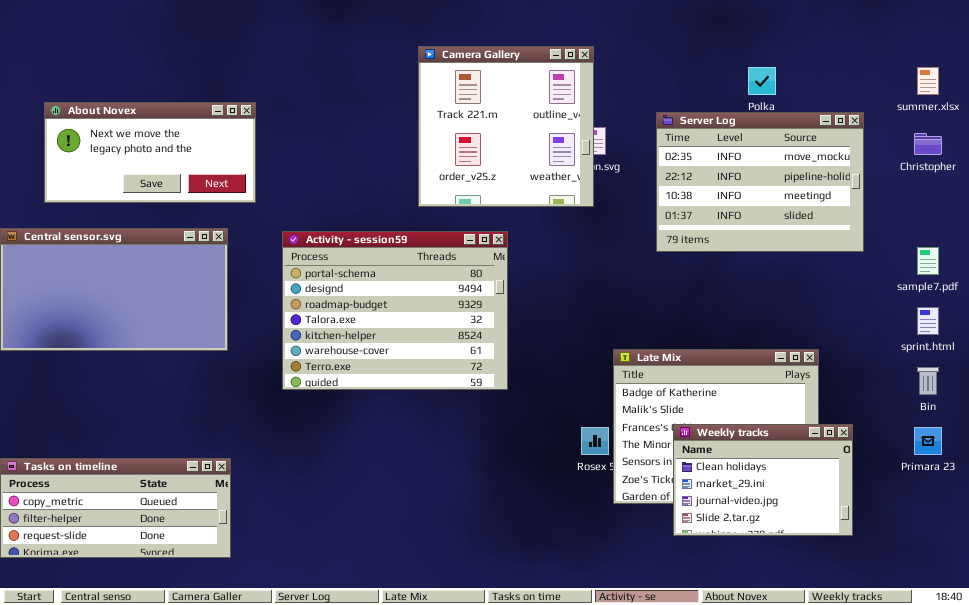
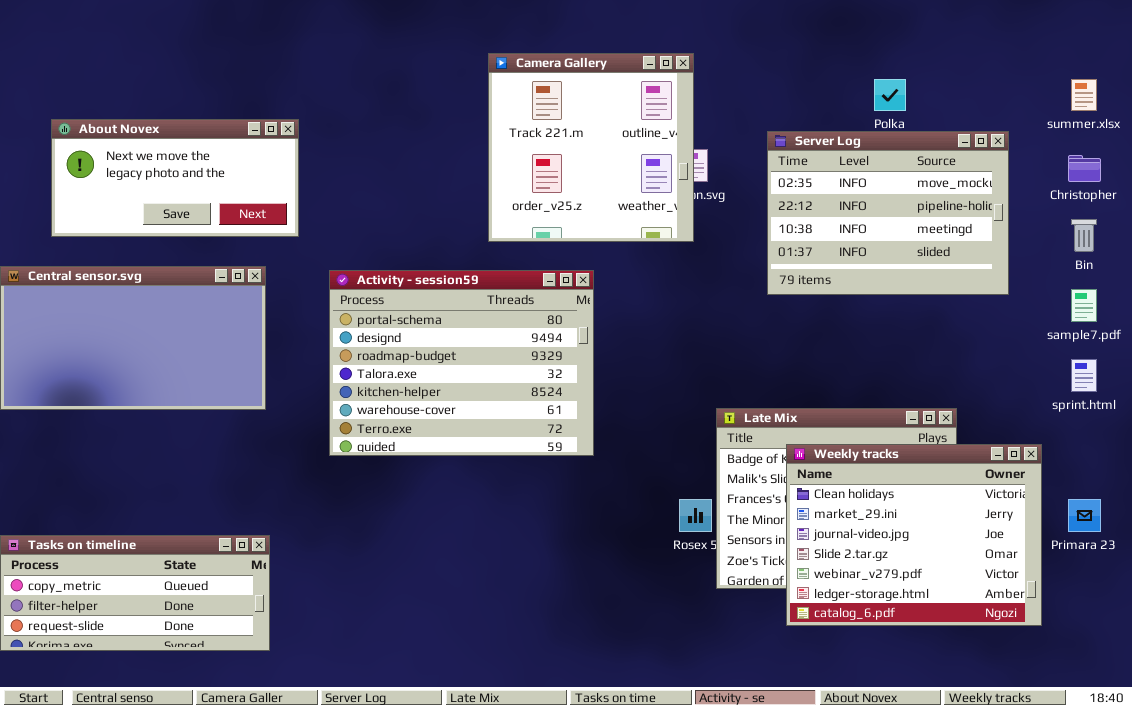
Bin: [917,367,939,395] -> [1071,219,1097,252], moved
Weekly tracks: [673,424,853,536] -> [786,444,1042,626], resized

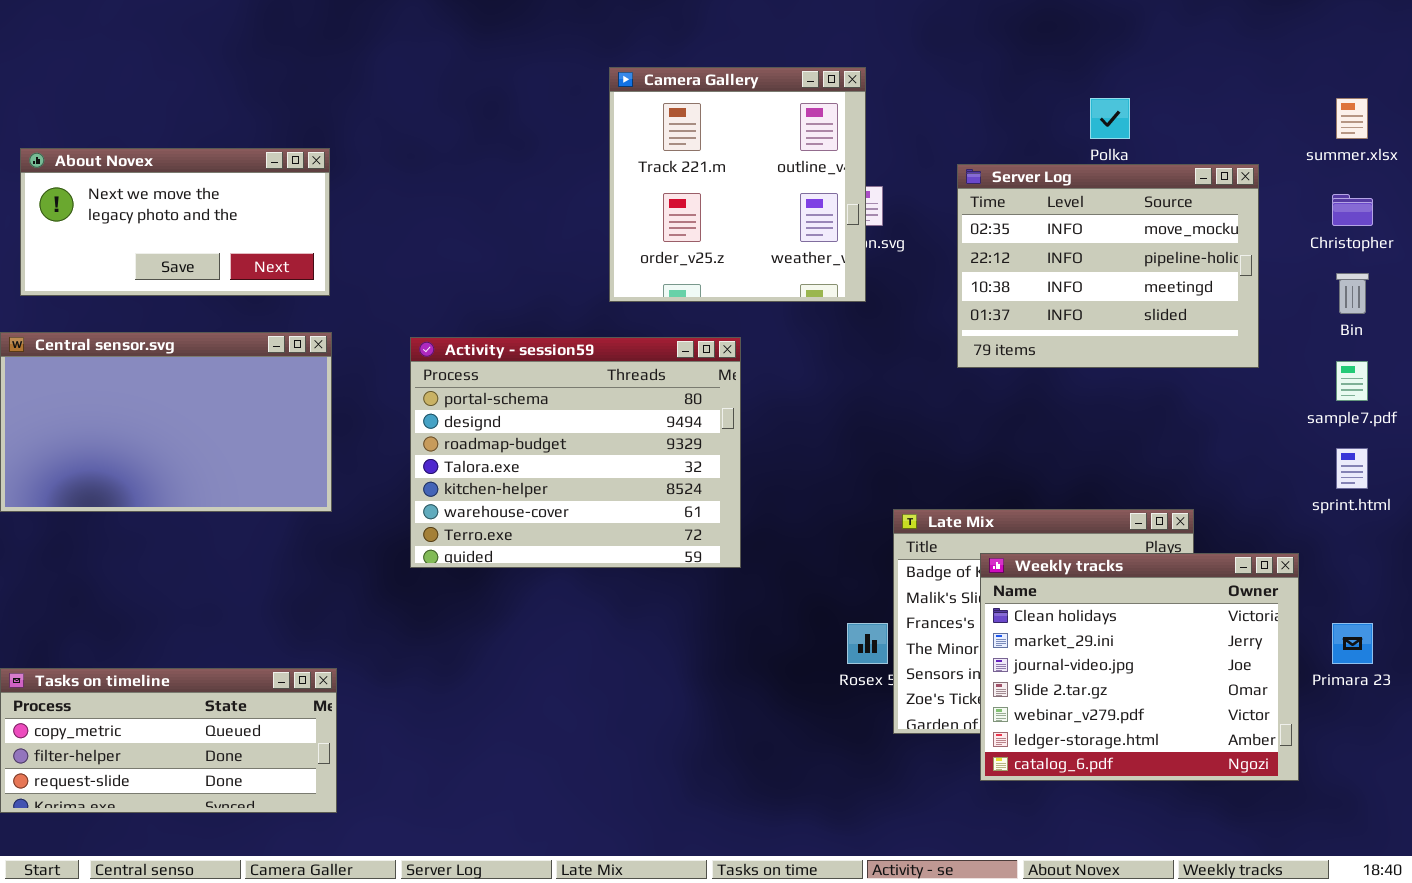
About Novex: [51,119,299,237] -> [20,148,330,296], moved

